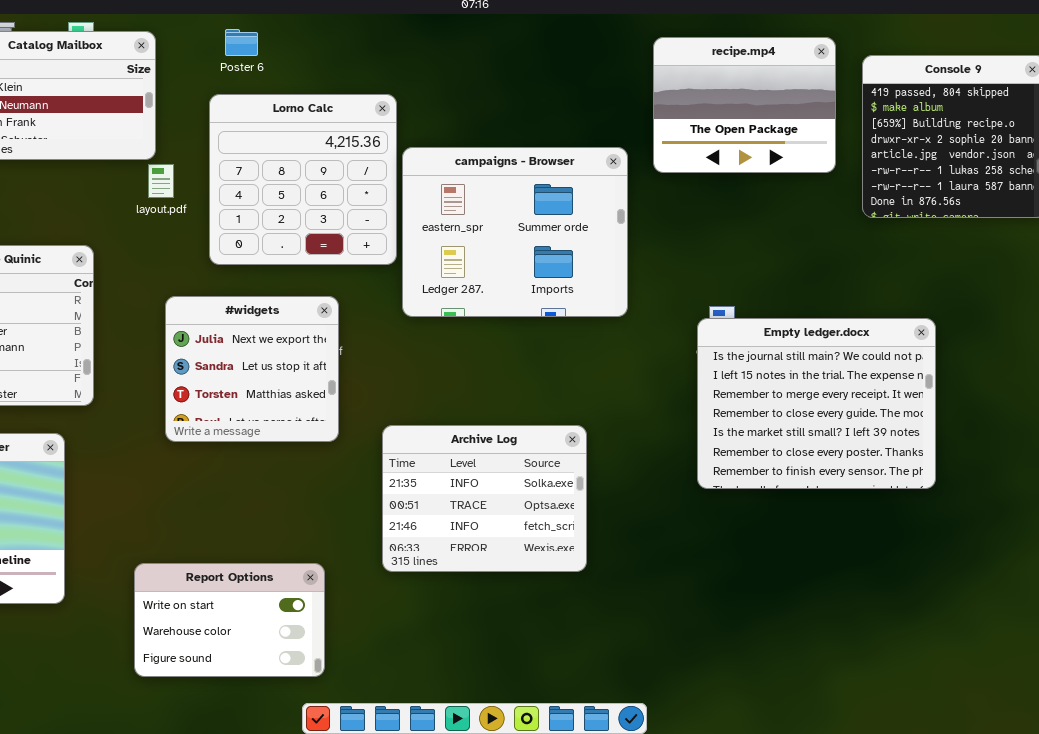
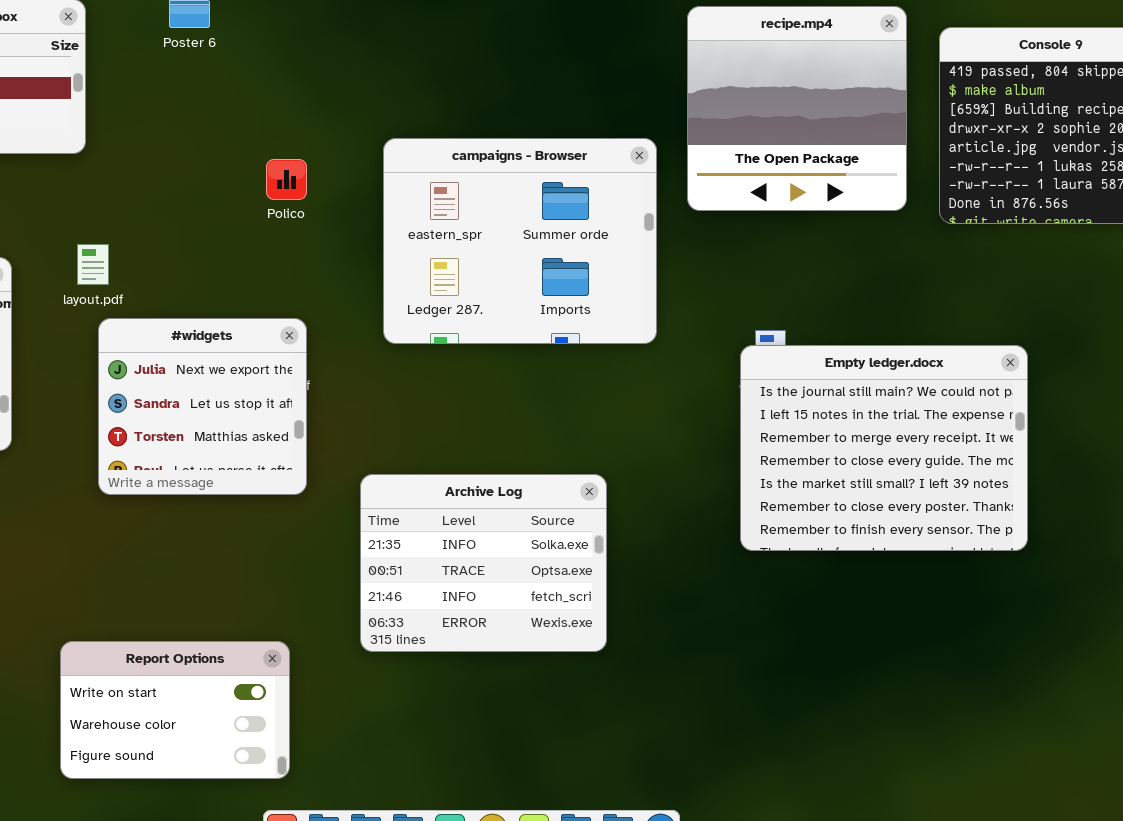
recipe.mp4: [653,37,836,173] -> [687,6,907,211], resized
Lorno Calc: [209,94,397,265] -> none, closed
layout.pdf: [148,164,174,198] -> [77,244,109,285], moved

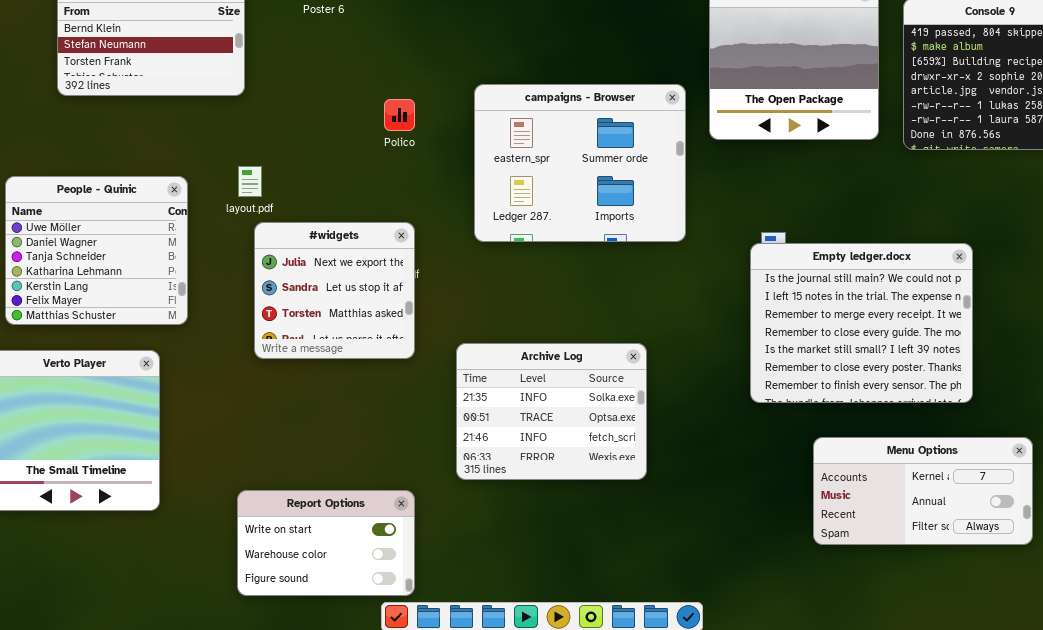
Menu Options: none -> [813,437,1033,545], opened
Report Options: [60,641,290,779] -> [237,490,415,596], moved

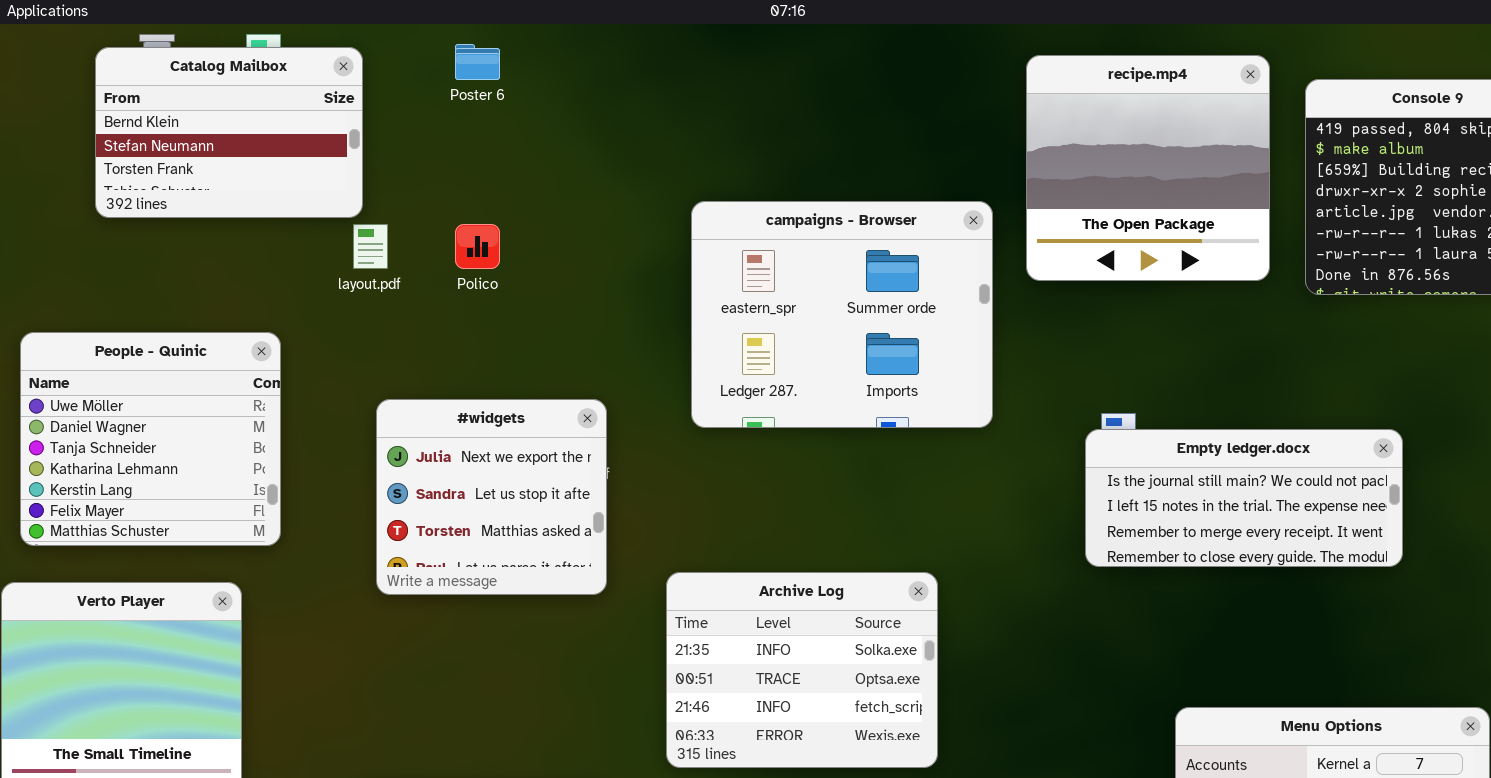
Polico: [384,99,415,131] -> [455,224,500,269], moved
layout.pdf: [238,166,262,197] -> [353,224,388,269], moved
Empty ledger.docx: [750,243,973,403] -> [1085,429,1403,567], resized

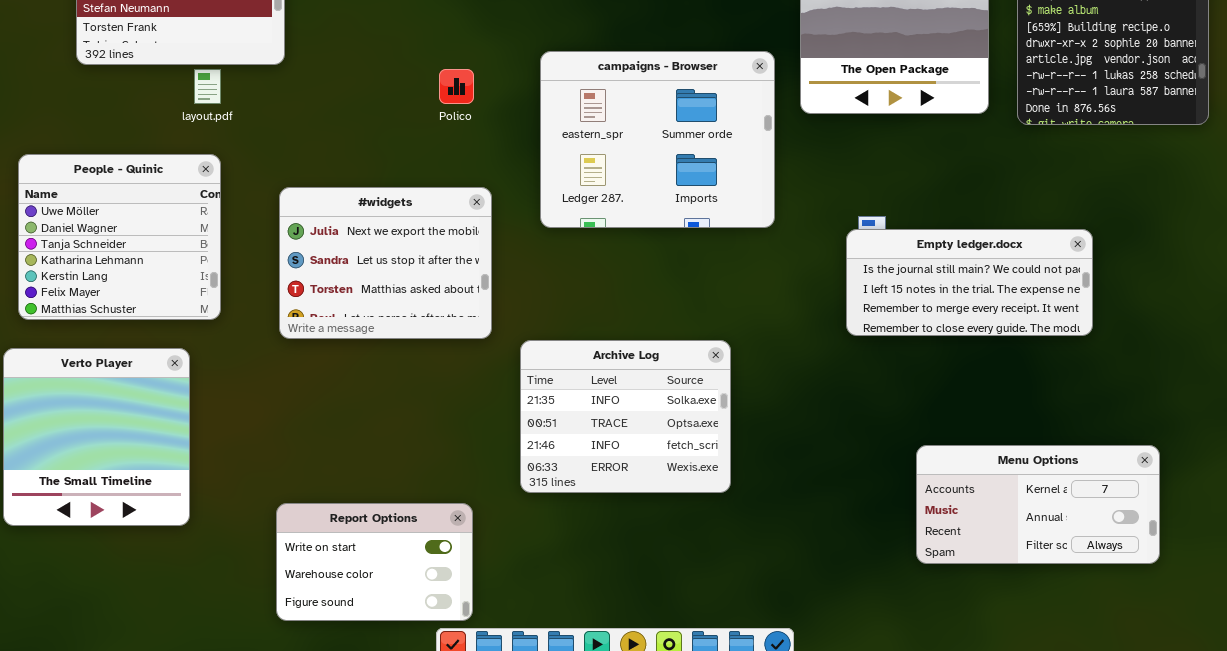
layout.pdf: [353,224,388,269] -> [194,69,221,104], moved
Polico: [455,224,500,269] -> [439,69,474,104], moved
#widgets: [376,399,607,595] -> [279,187,492,339], moved, resized

